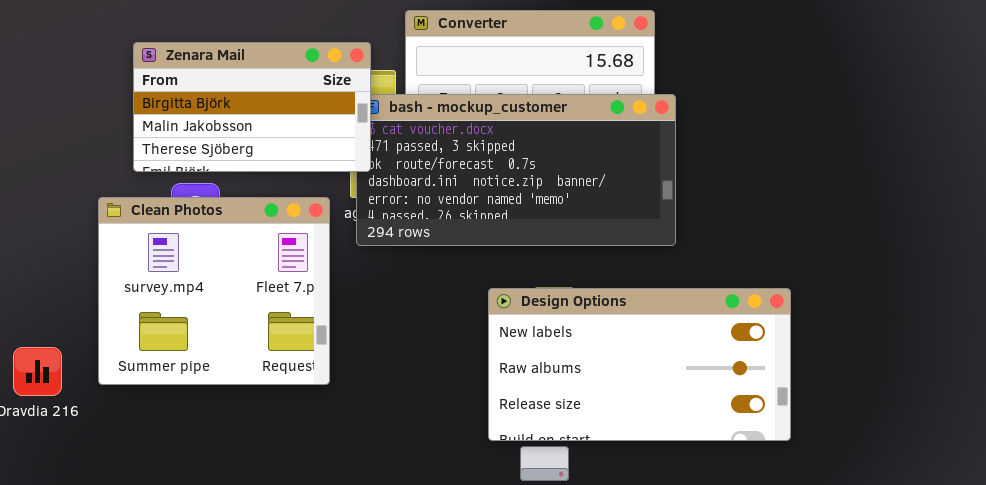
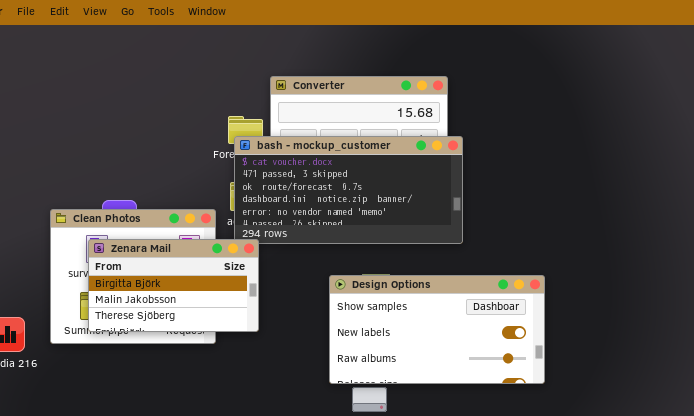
Zenara Mail: [133,42,371,172] -> [88,239,259,332], moved
Design Options: [488,288,791,441] -> [329,275,545,384], scrolled up 1 row

